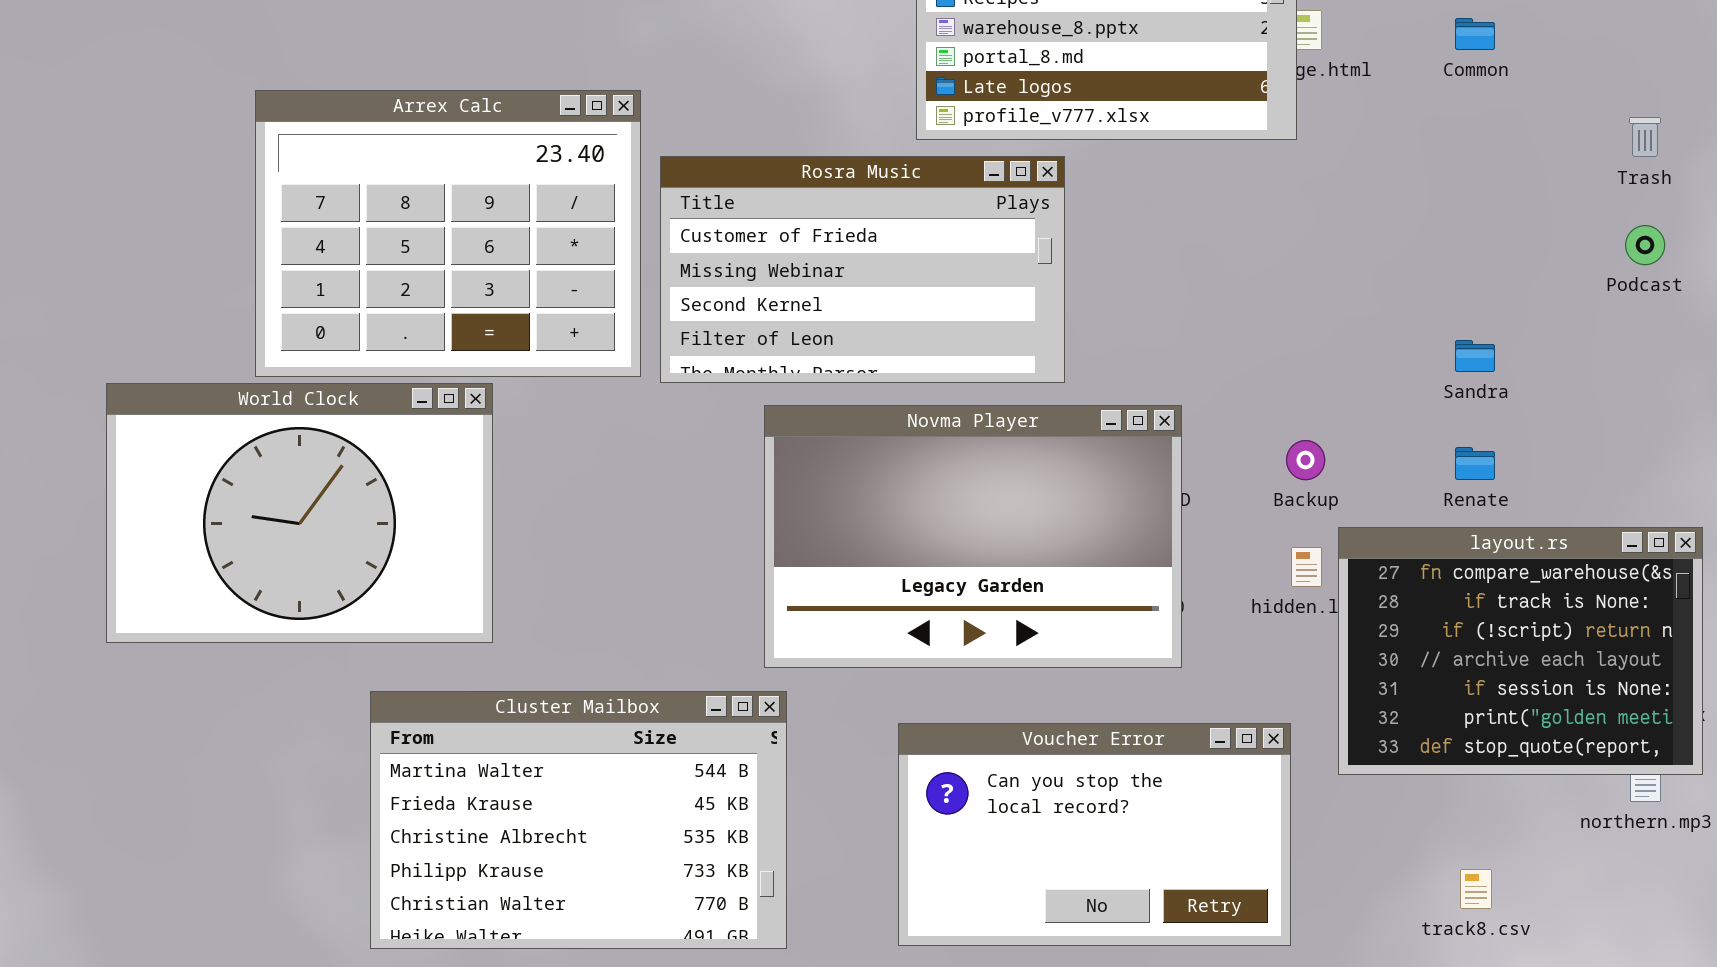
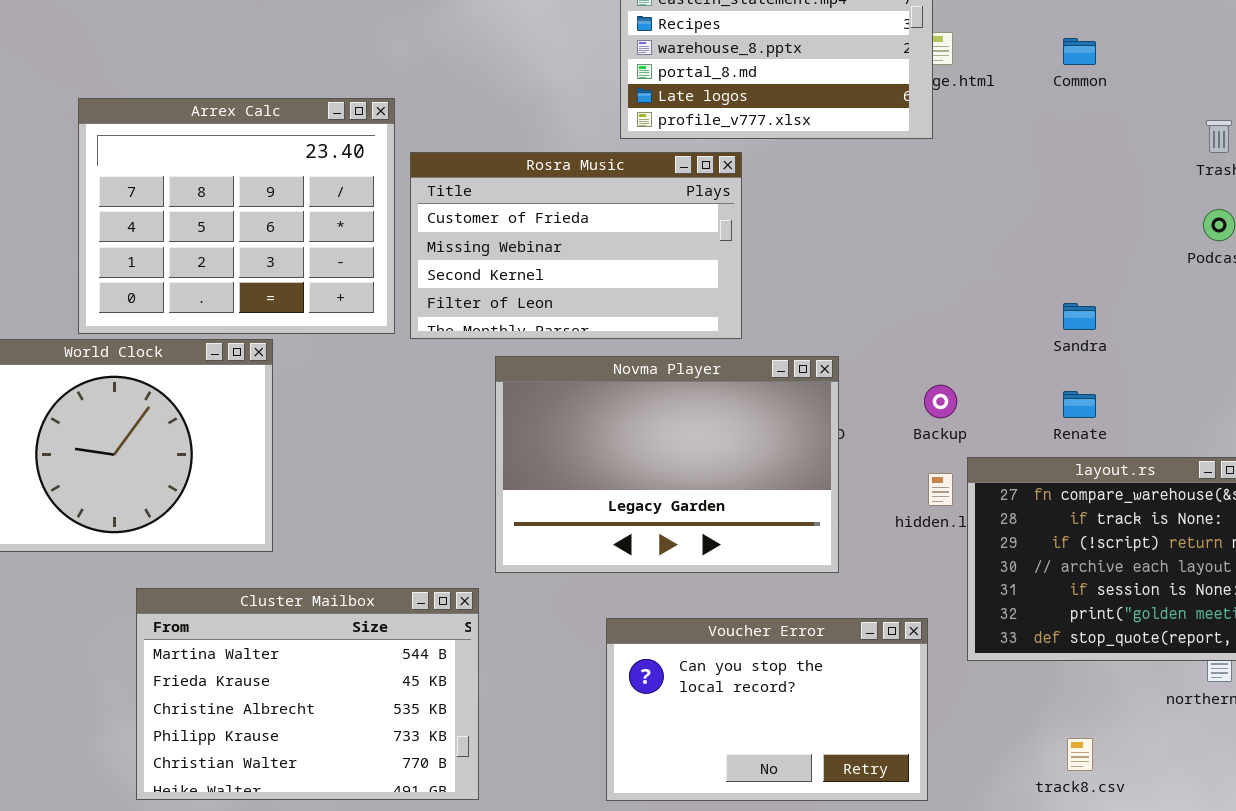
Cluster Mailbox: [370,691,787,949] -> [136,588,479,800], moved

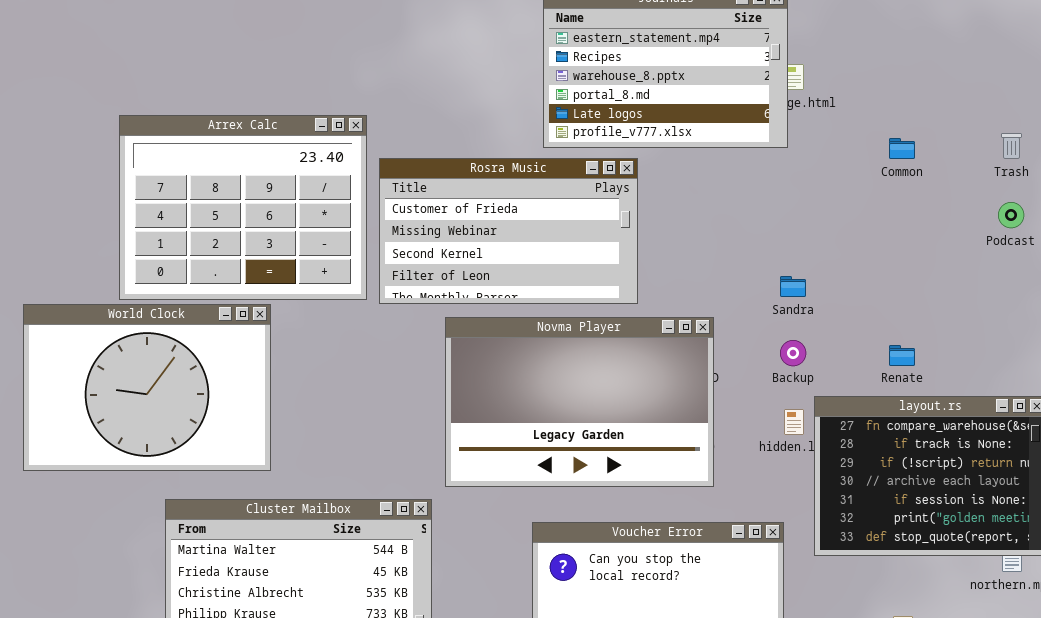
Common: [1063,38,1096,65] -> [889,138,915,159], moved
Sandra: [1063,303,1096,330] -> [780,276,806,297], moved

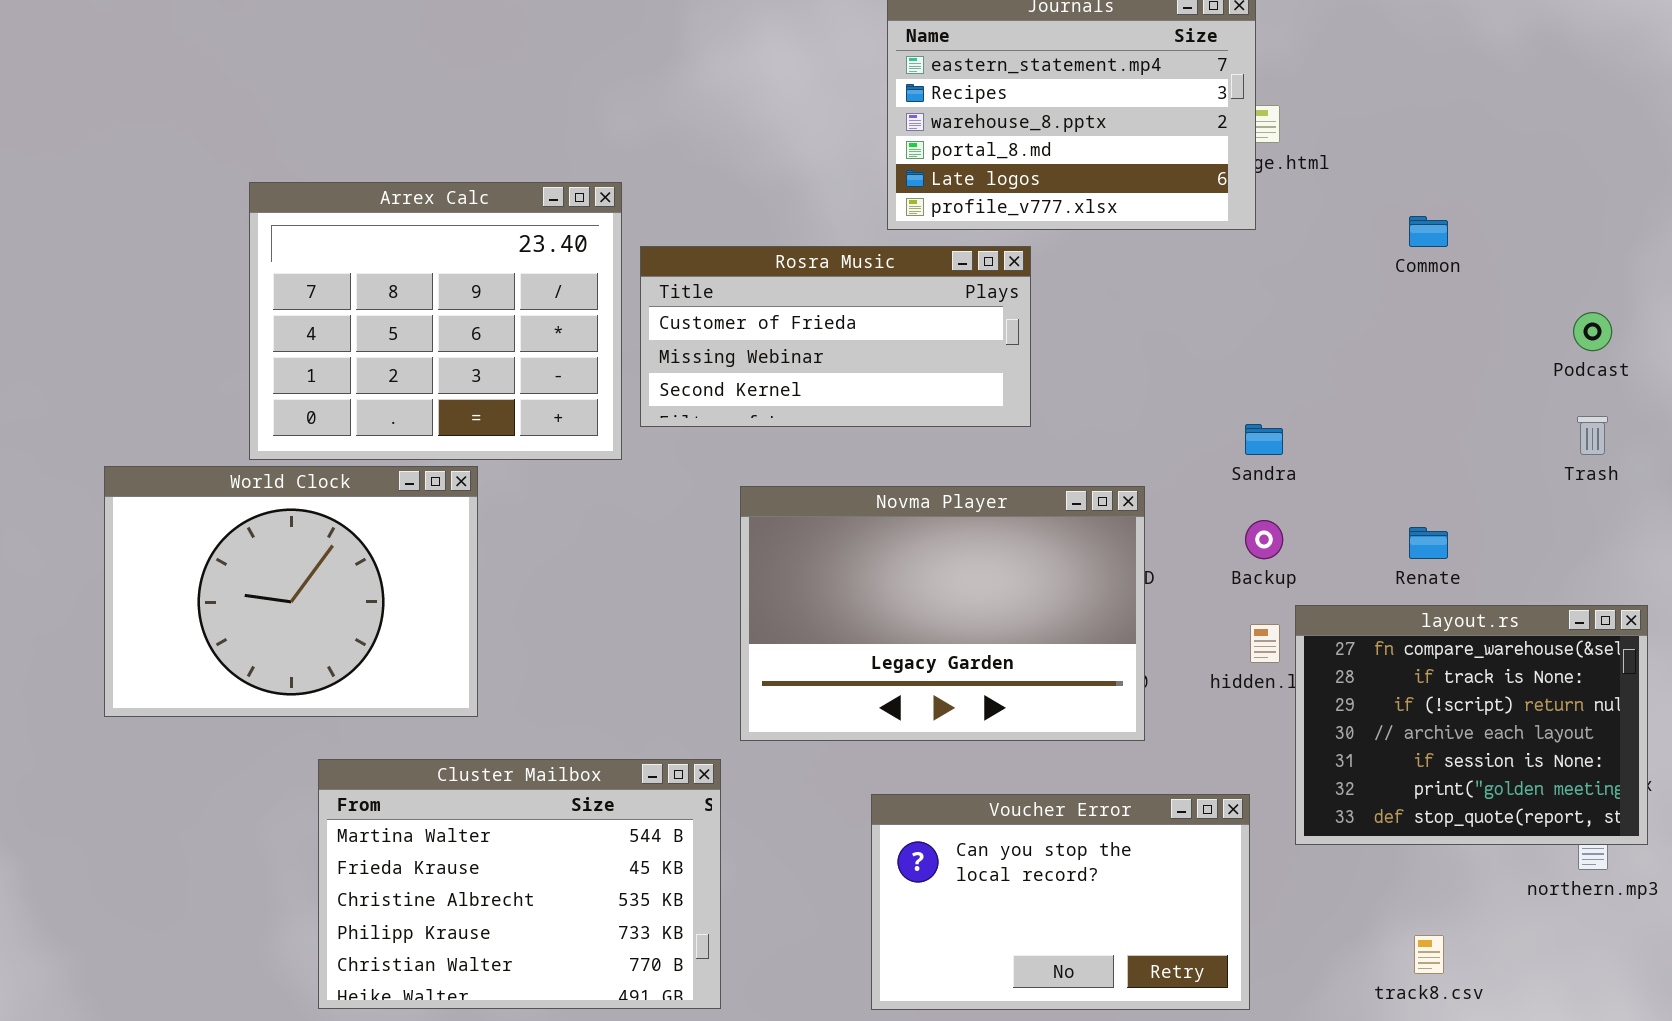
Trash: [1001,133,1022,159] -> [1577,416,1608,455], moved
Rosra Music: [379,158,638,304] -> [640,246,1031,427], resized

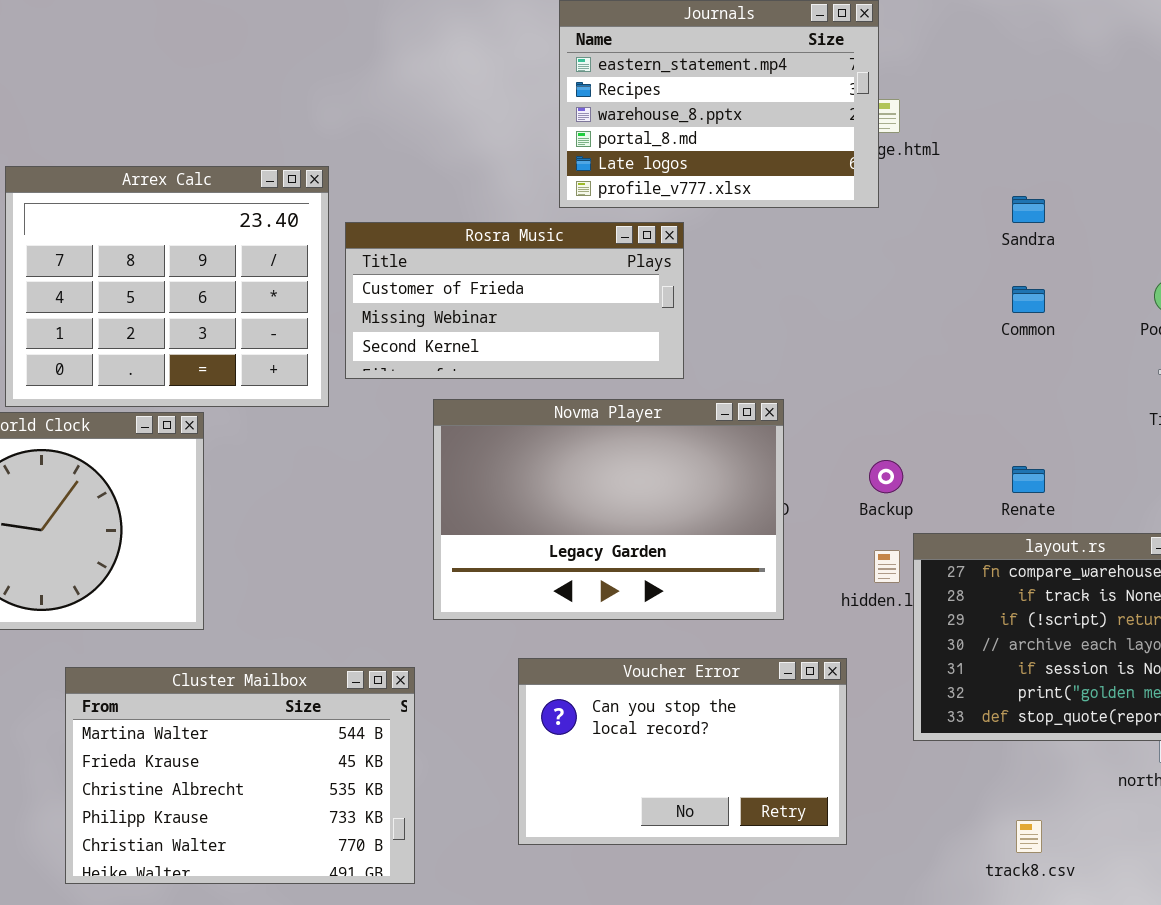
Common: [1409,216,1448,247] -> [1012,286,1045,313], moved
Sandra: [1245,424,1283,455] -> [1012,196,1045,223], moved
Novma Player: [740,486,1145,741] -> [433,399,784,620], moved
Voucher Error: [871,794,1250,1010] -> [518,658,847,845], moved

